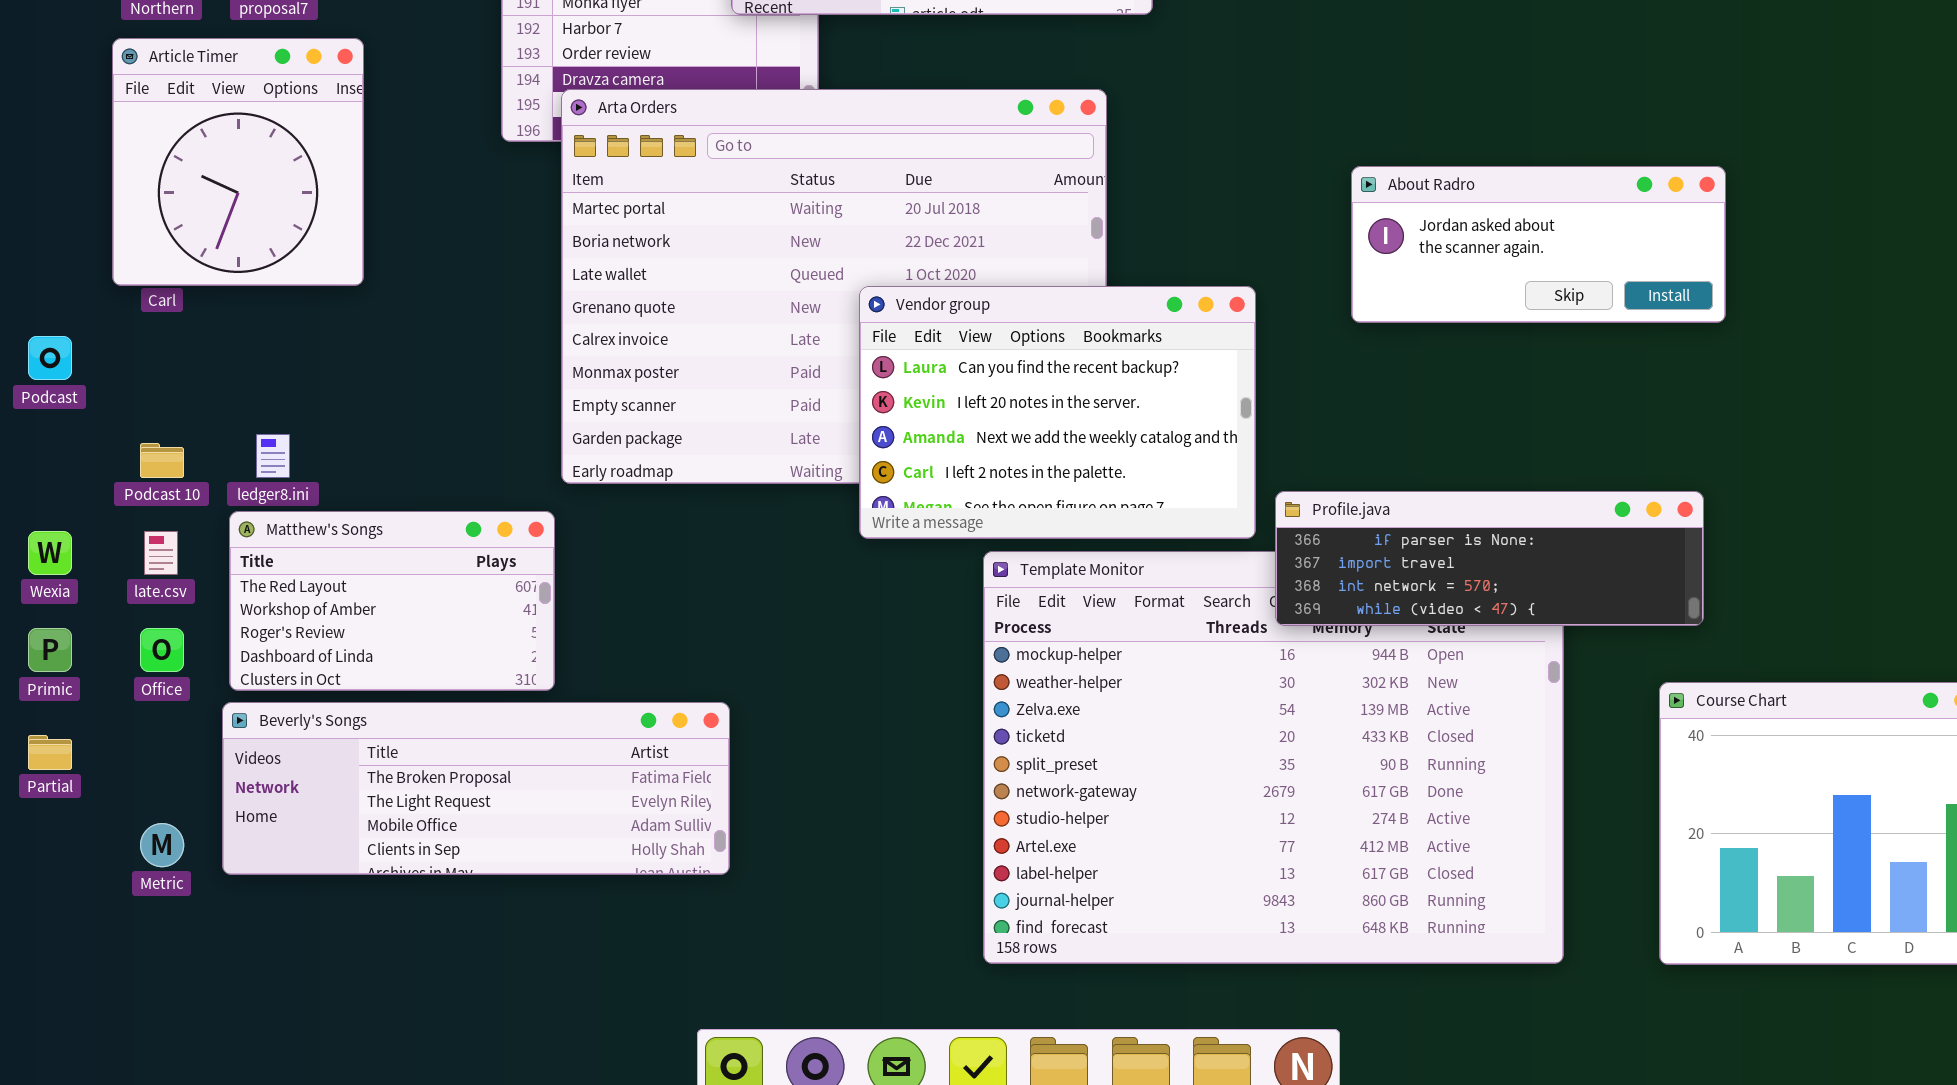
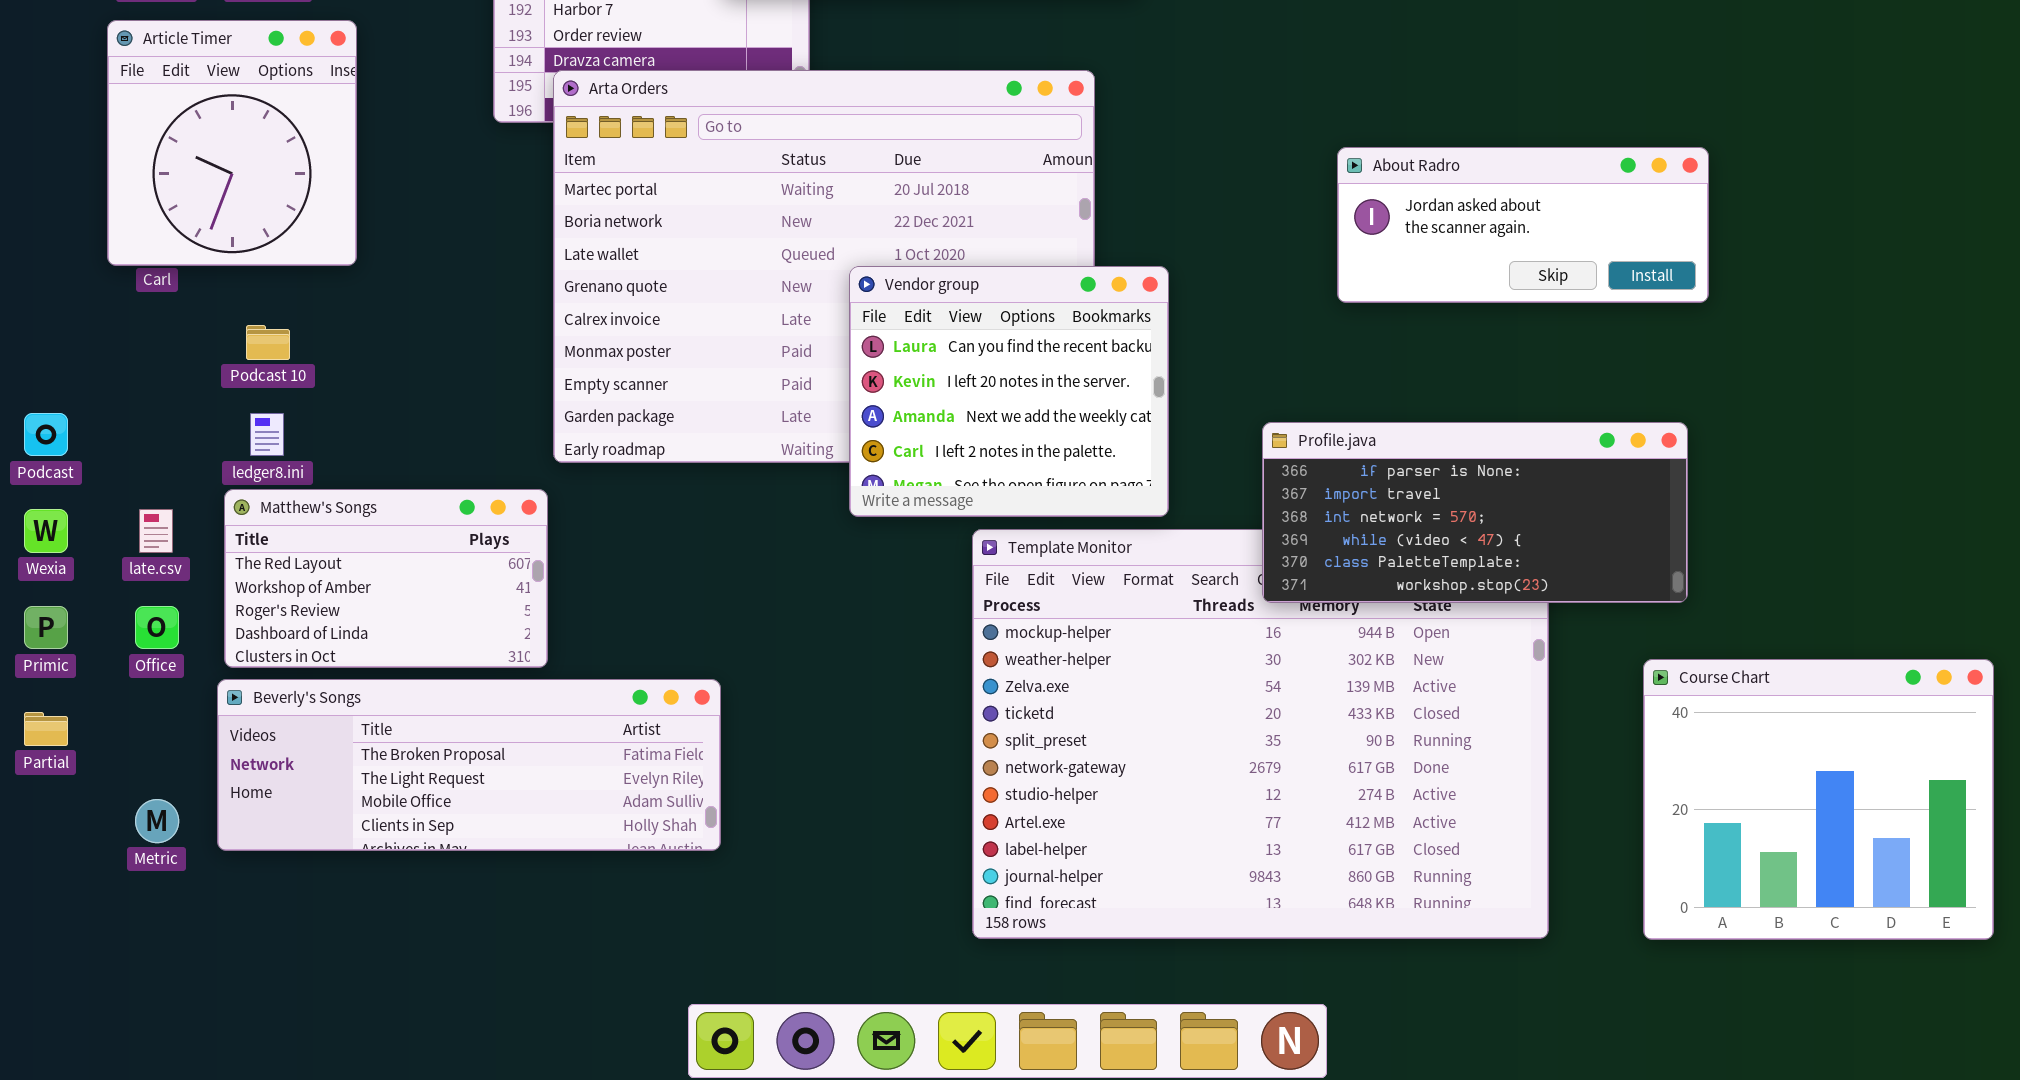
Vendor group: [859,286,1256,539] -> [849,266,1169,517], resized
Podcast: [28,336,72,380] -> [24,413,68,456], moved
Podcast 10: [140,443,184,478] -> [246,325,290,360], moved
Profile.java: [1275,491,1704,626] -> [1262,422,1688,603], resized

